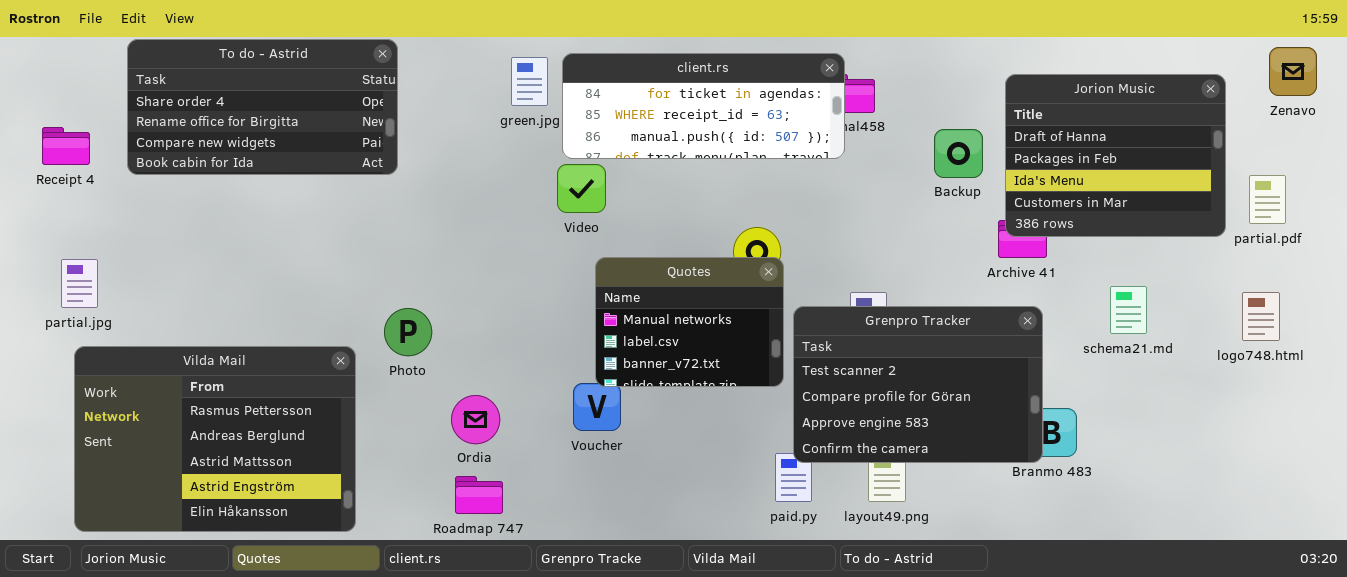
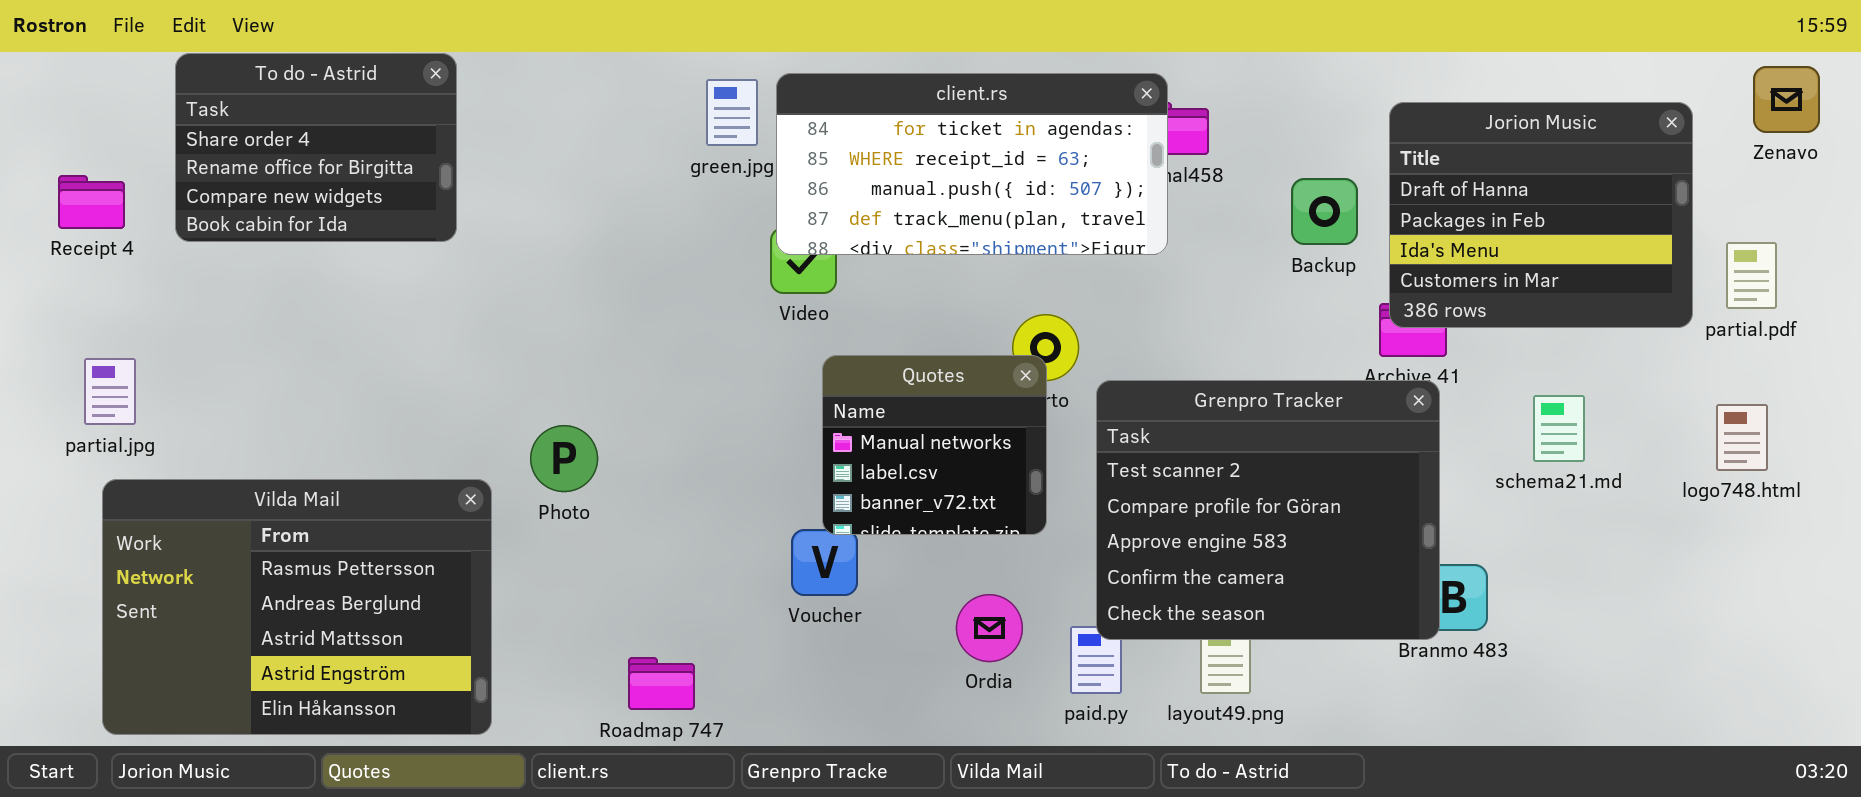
To do - Astrid: [127,39,398,175] -> [175,53,457,242], resized
client.rs: [562,53,845,159] -> [776,73,1168,255], resized
Quotes: [595,257,784,387] -> [822,355,1047,535], resized
Grenpro Tracker: [793,306,1043,463] -> [1096,380,1440,640], resized
Ordia: [451,395,500,444] -> [956,594,1023,662], moved

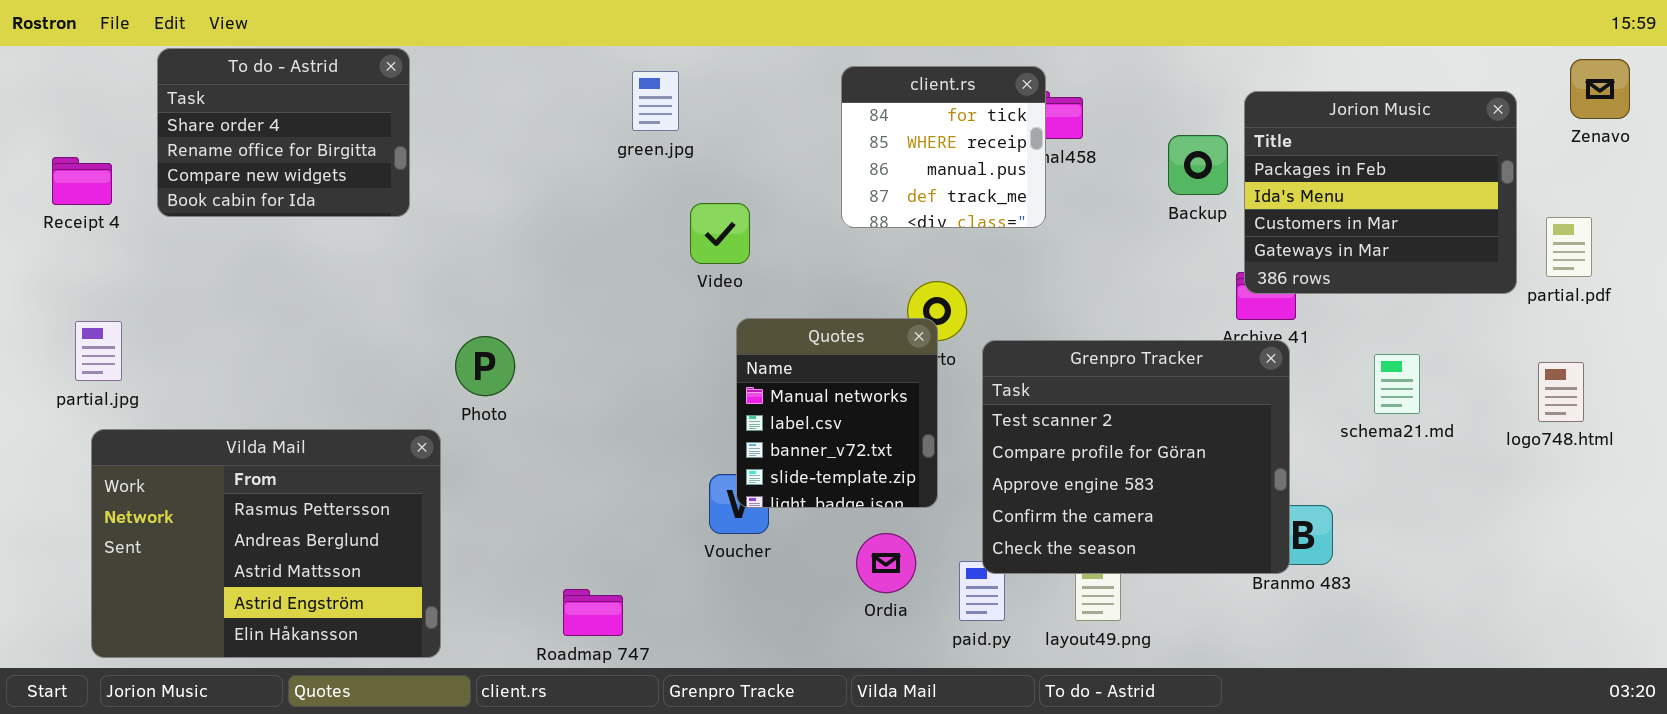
client.rs: [776,73,1168,255] -> [841,66,1046,228], resized
Jorion Music: [1389,102,1693,328] -> [1244,91,1517,294], scrolled down 1 row
Backup: [1291,178,1358,245] -> [1168,135,1228,195], moved
Quotes: [822,355,1047,535] -> [736,318,938,508], resized
Photo: [530,425,598,492] -> [455,336,515,396], moved

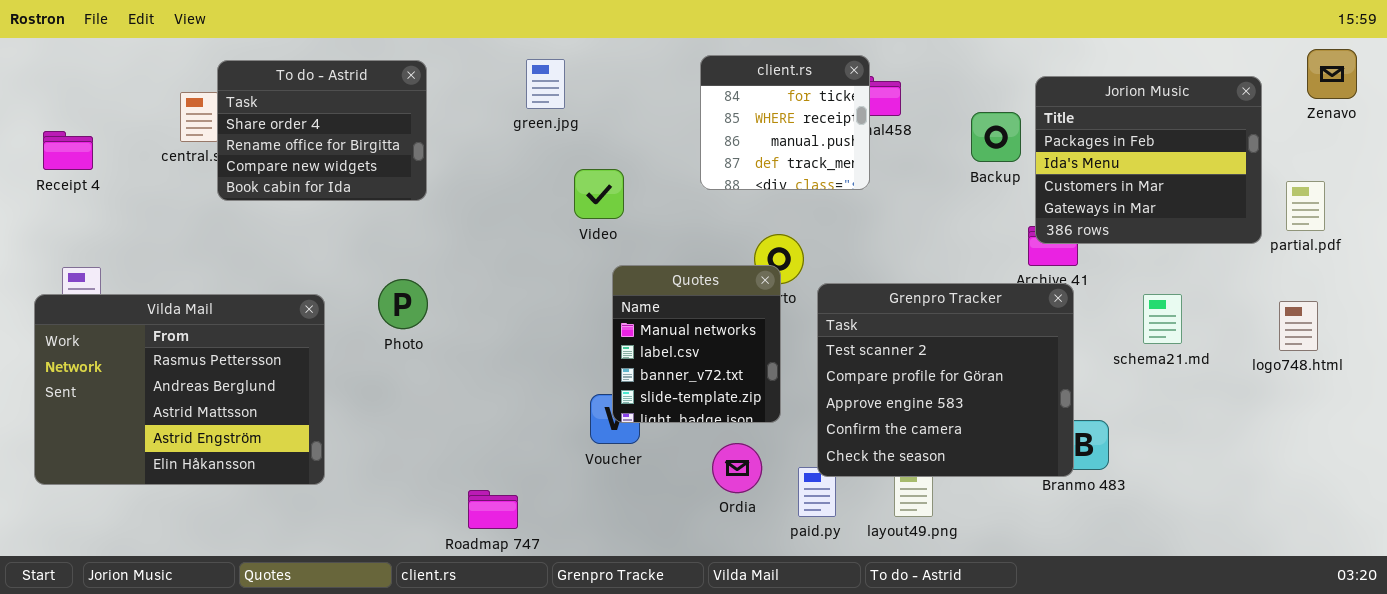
To do - Astrid: [157,48,410,217] -> [217,60,427,201], moved
Vilda Mail: [91,429,441,658] -> [34,294,325,485], moved

